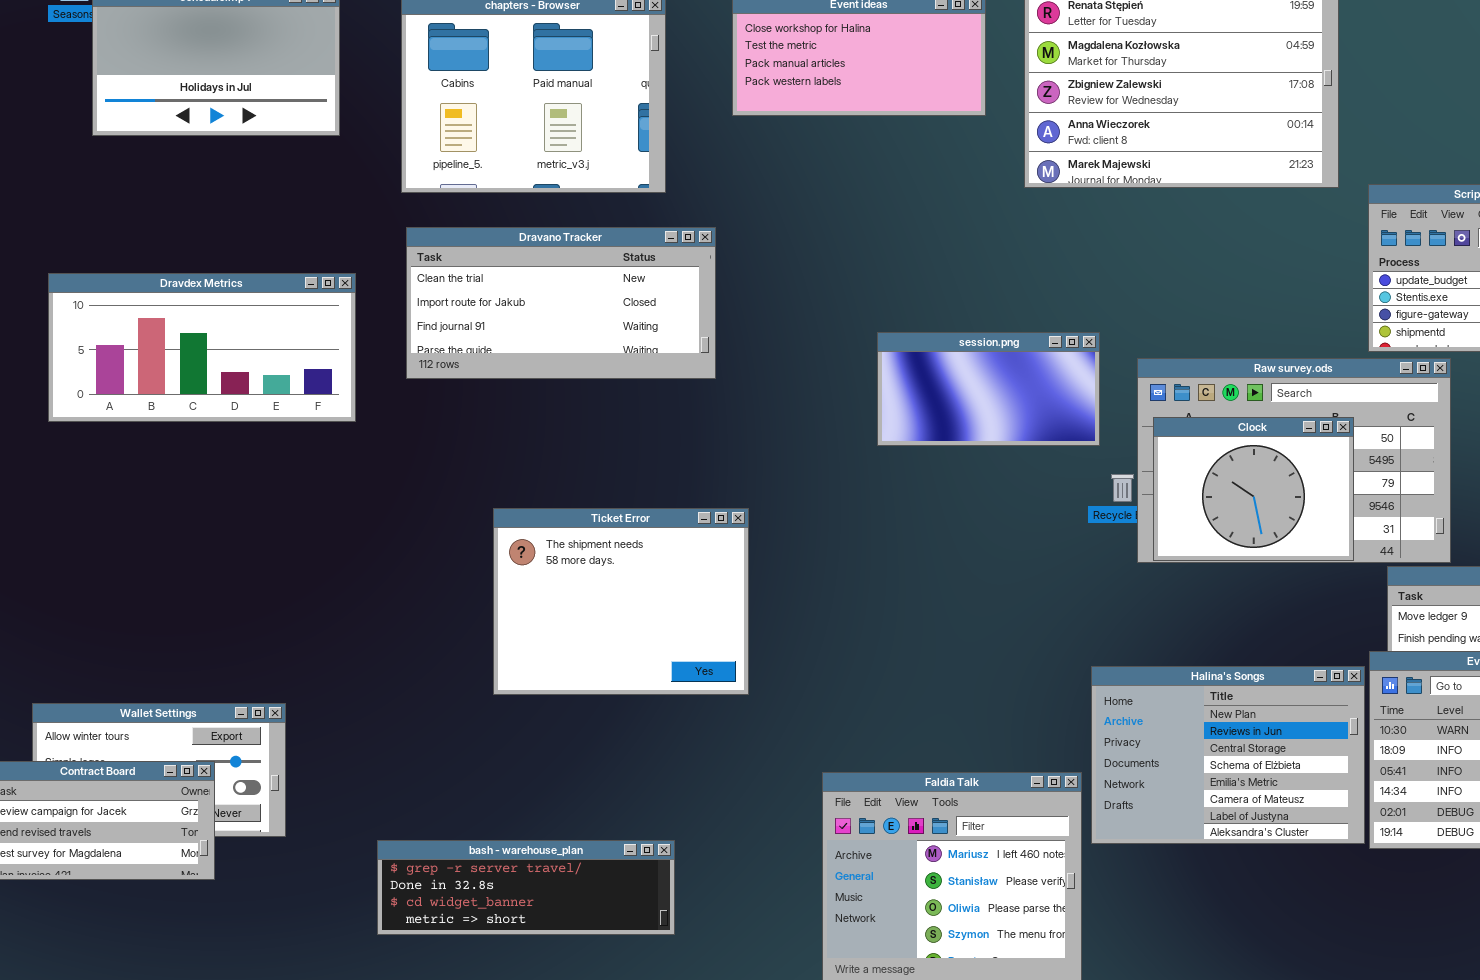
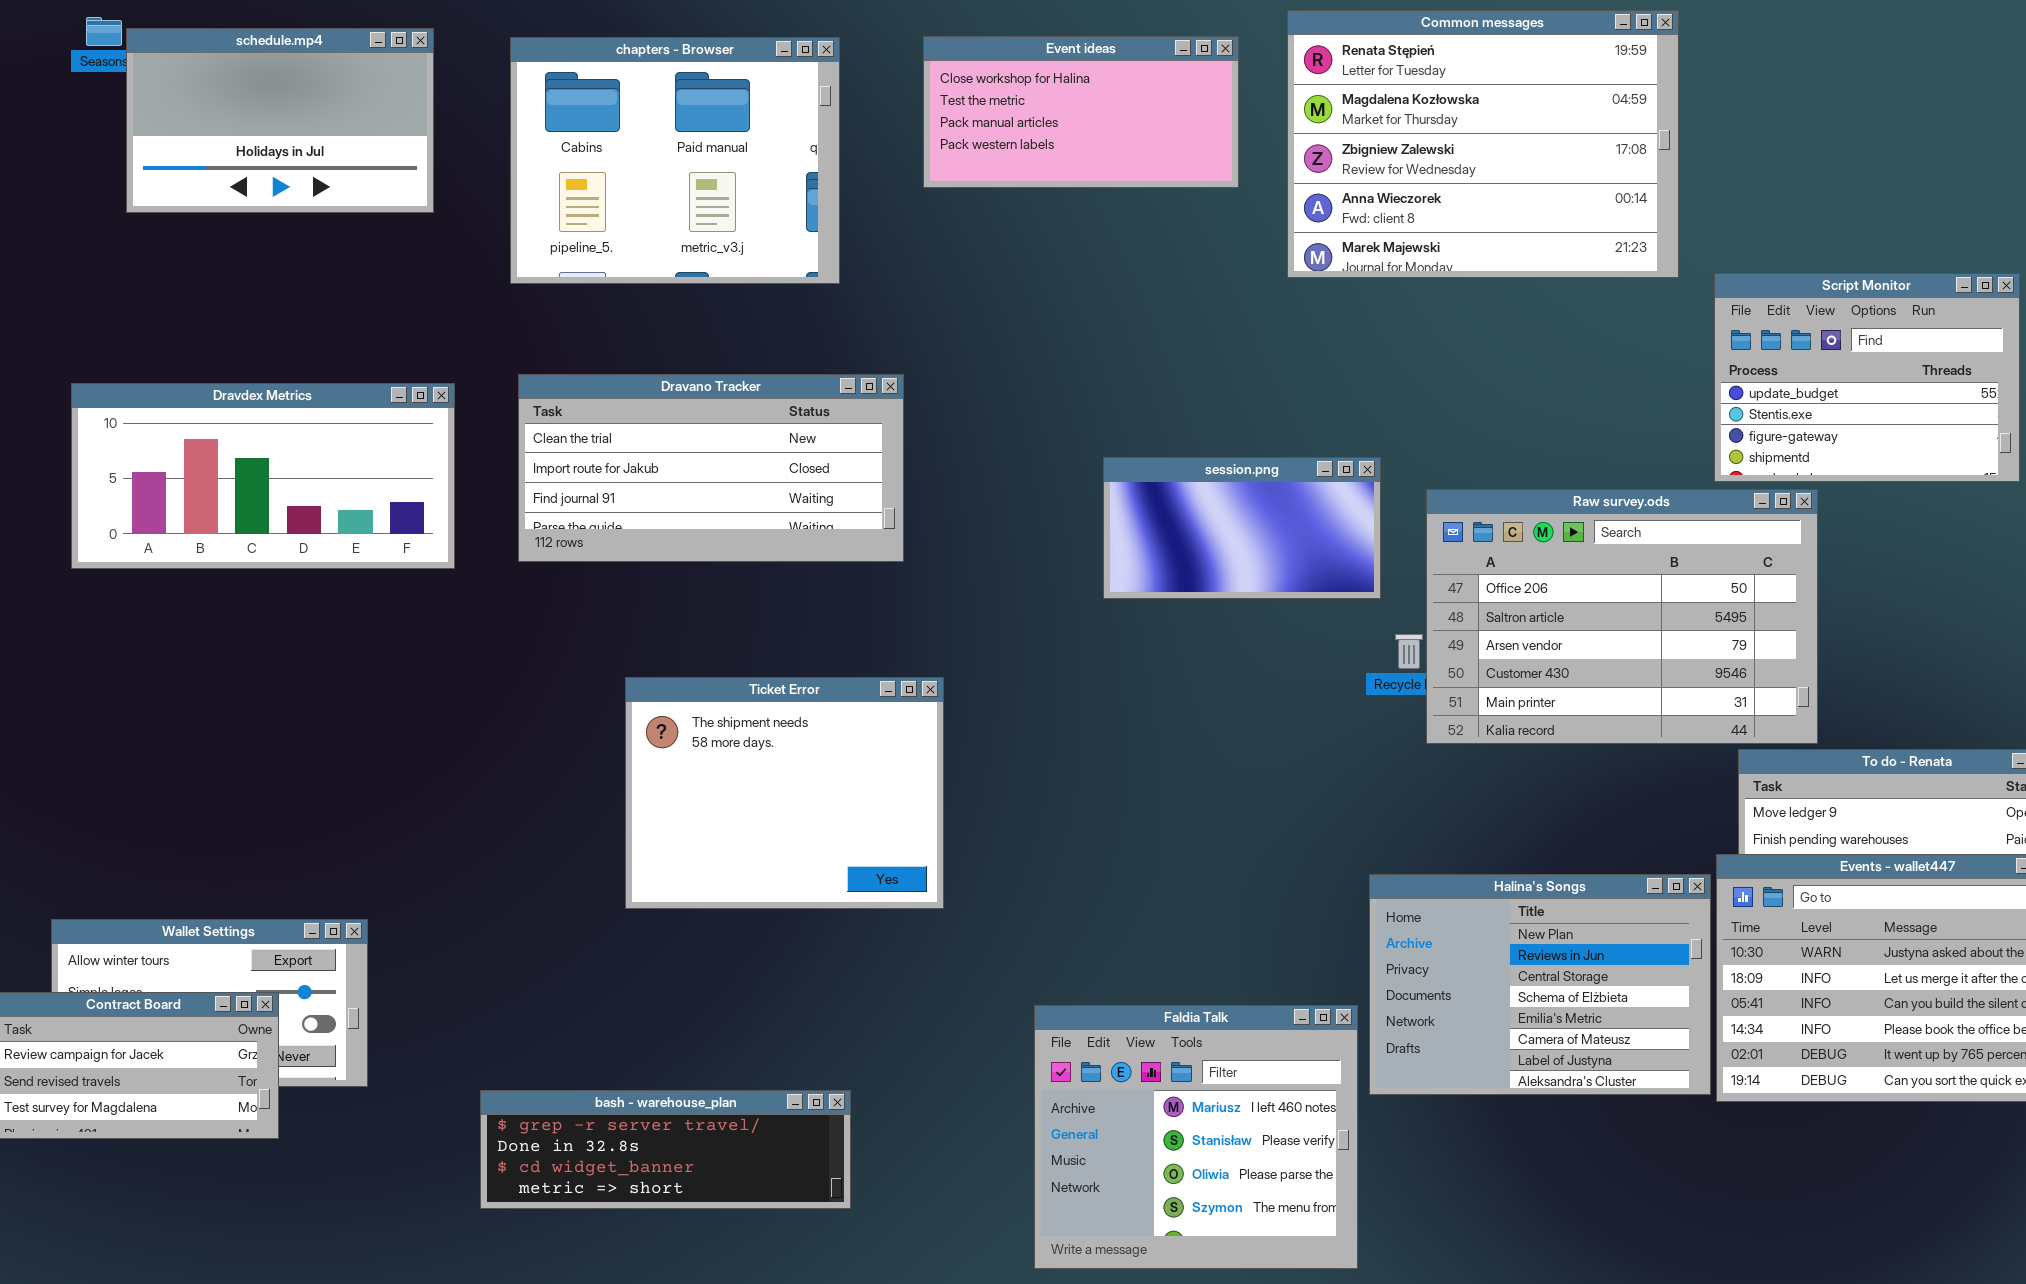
Dravano Tracker: [406,227,716,379] -> [518,374,904,562], moved
Clock: [1153,417,1354,561] -> none, closed

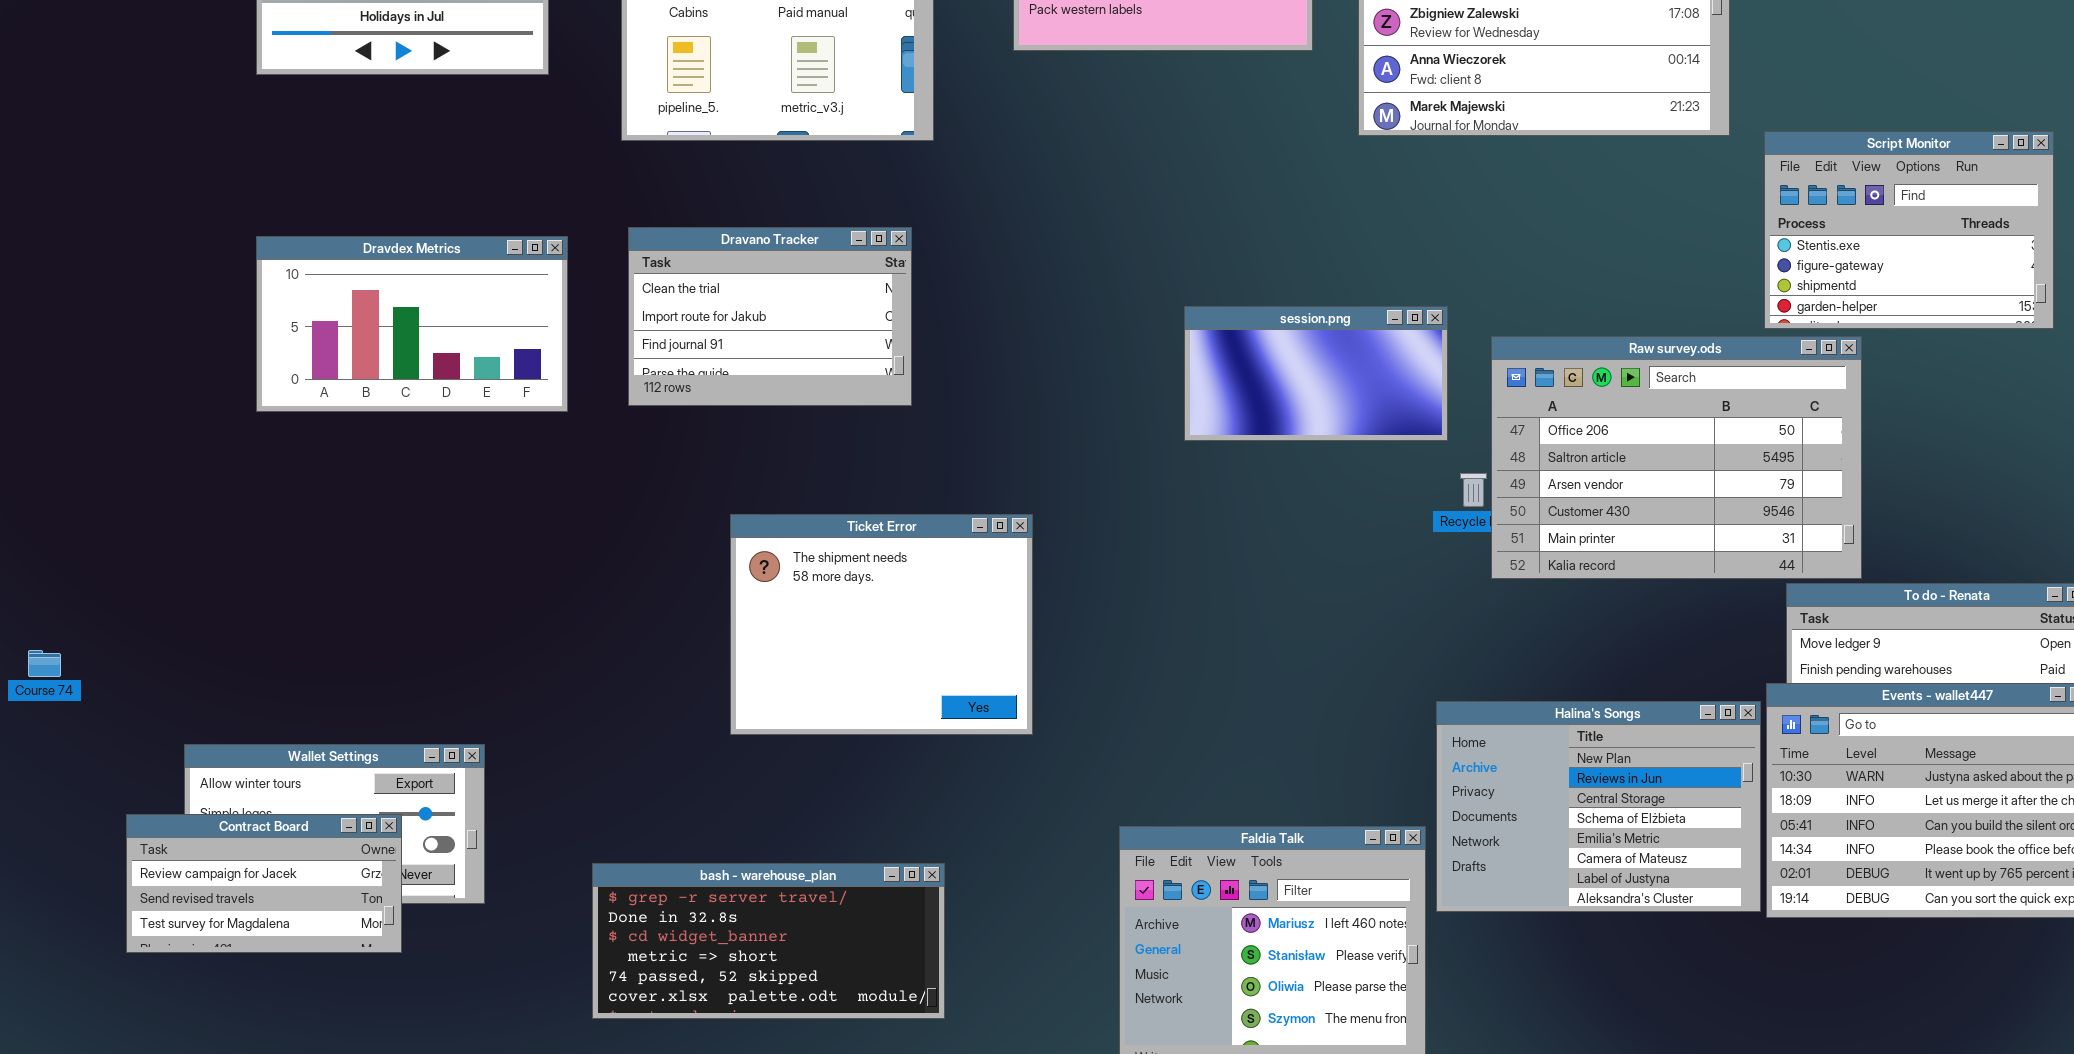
Script Monitor: [1714,273,2020,482] -> [1764,131,2054,329], scrolled down 1 row
Dravano Tracker: [518,374,904,562] -> [628,227,912,406], resized
Dravdex Metrics: [71,383,455,569] -> [256,236,568,412], resized
bash - warehouse_plan: [480,1090,851,1209] -> [592,863,945,1019], resized

